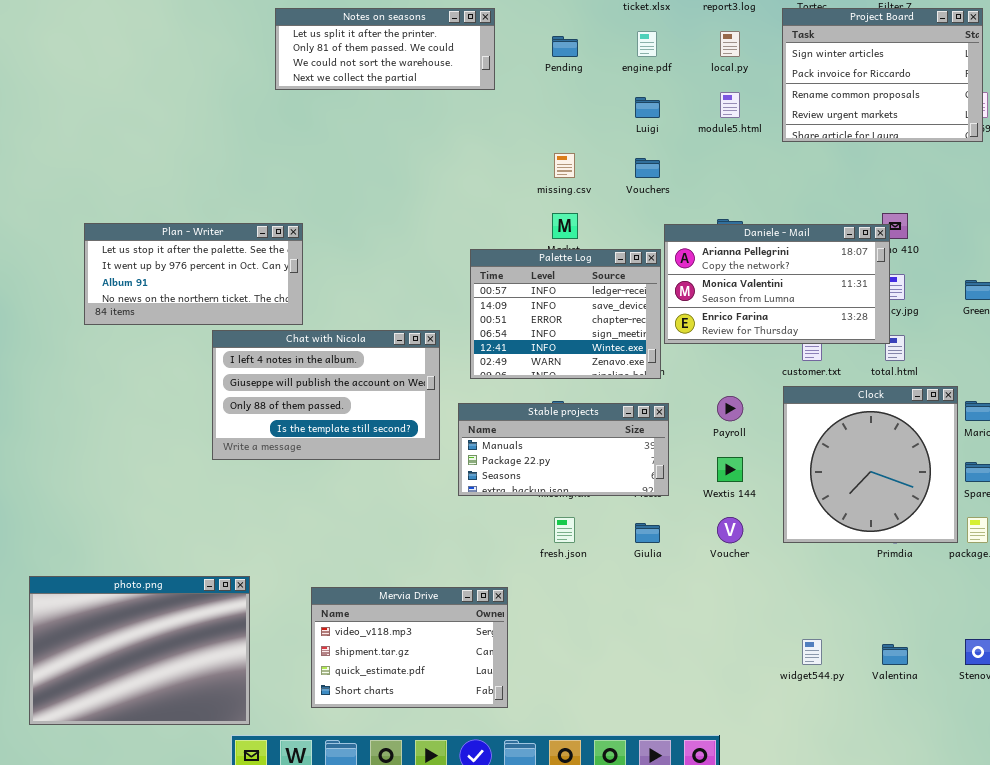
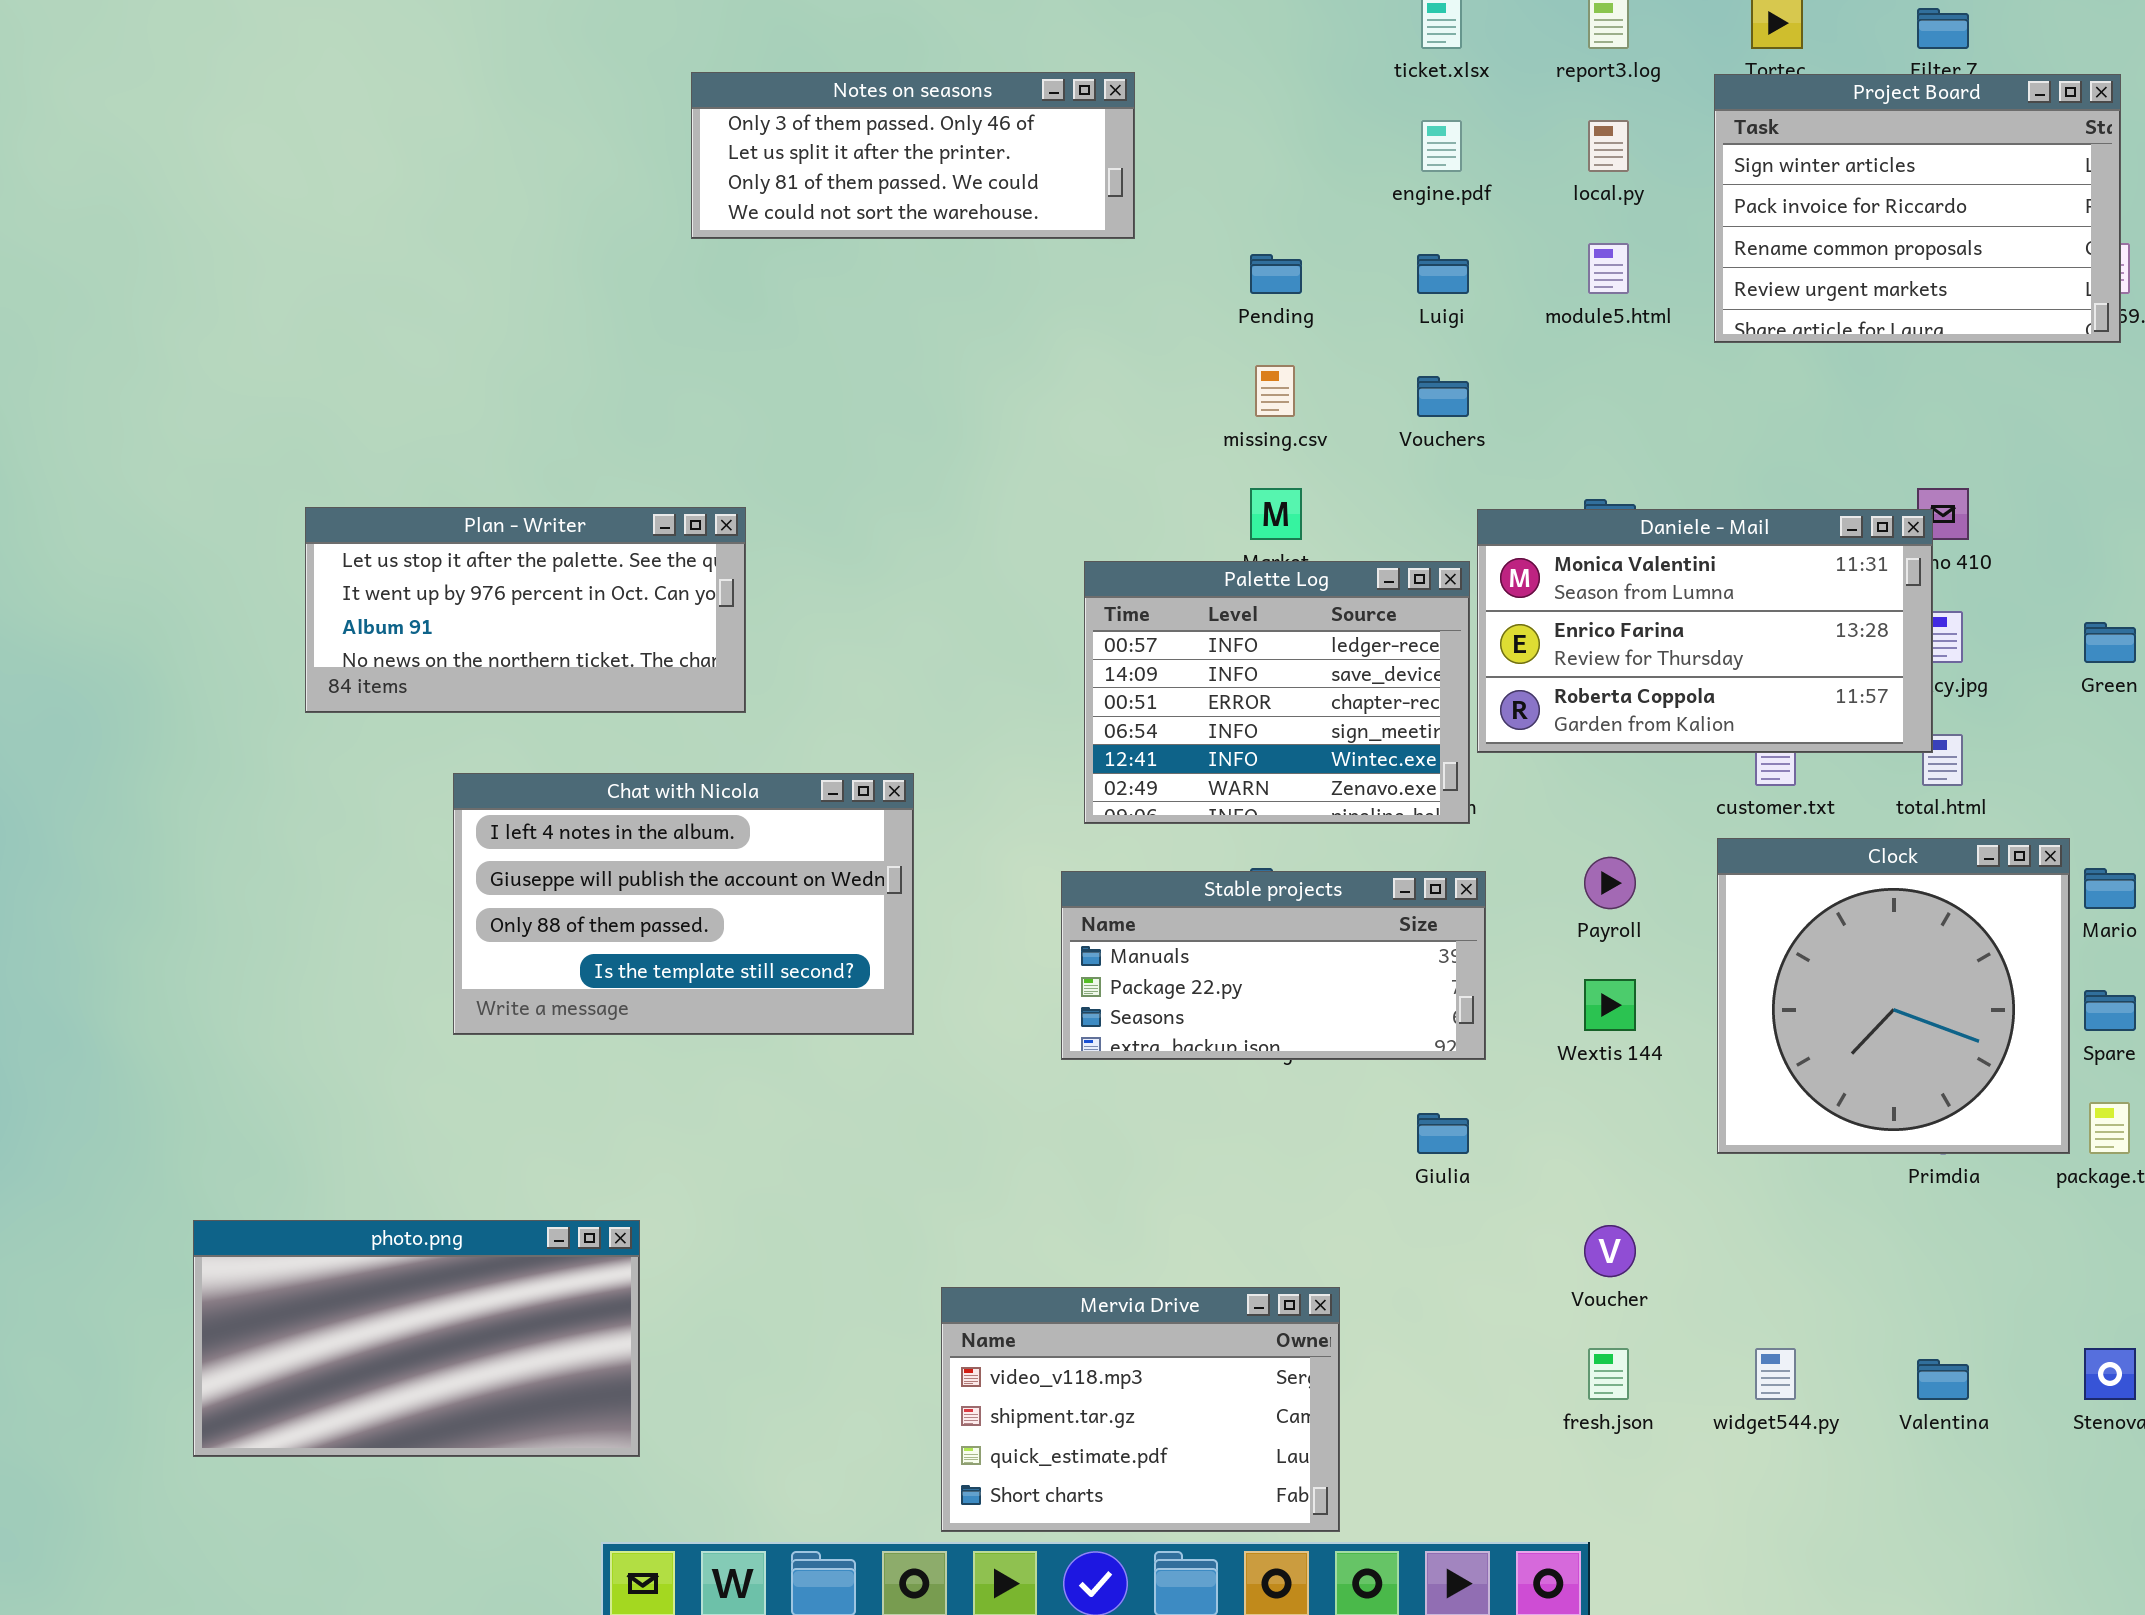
Notes on seasons: [275,8,495,90] -> [691,72,1135,239], scrolled up 1 row
Pending: [552,36,578,57] -> [1250,254,1302,294], moved
Daniele - Mail: [664,224,890,344] -> [1477,509,1933,753], scrolled down 1 row
Chat with Nicola: [212,330,440,460] -> [453,773,914,1035], moved
fresh.json: [554,517,575,543] -> [1588,1348,1629,1400], moved
Voucher: [717,517,743,543] -> [1584,1225,1636,1277], moved
photo.png: [29,576,250,725] -> [193,1220,640,1457], resized
Mervia Drive: [311,587,508,708] -> [941,1287,1340,1532], moved

